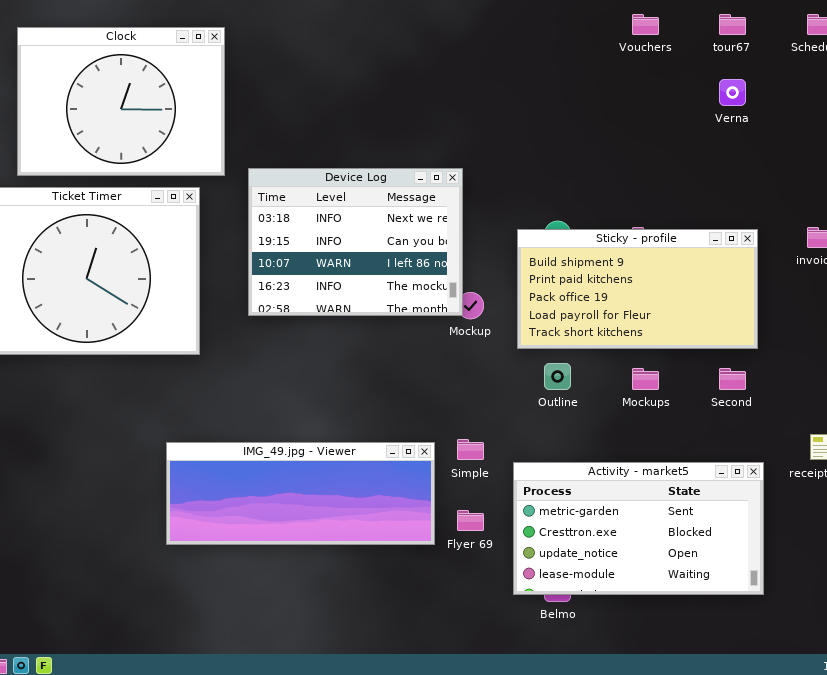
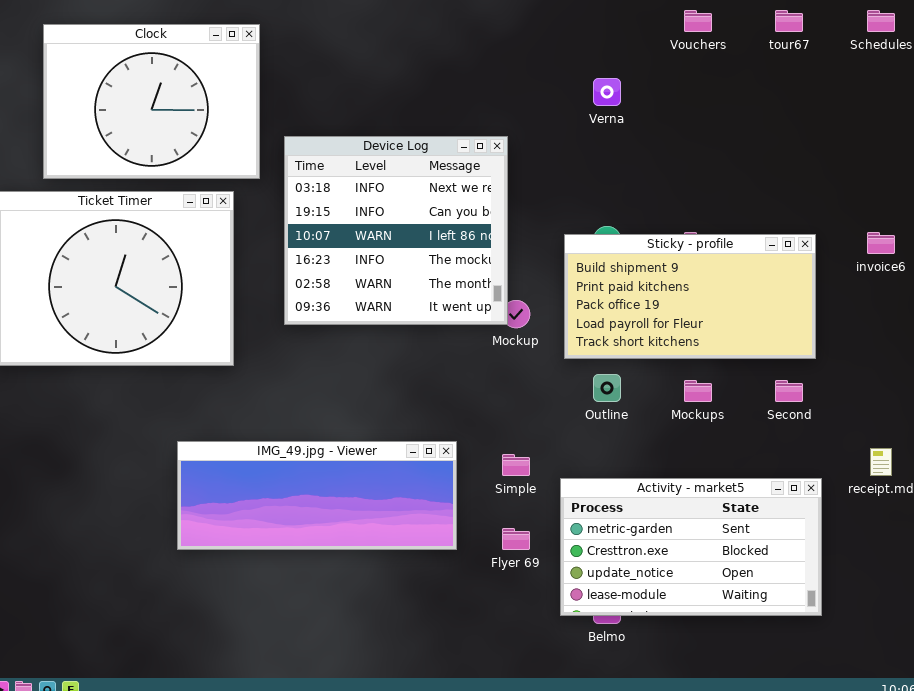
Verna: [719,79,746,106] -> [593,78,621,106], moved
Device Log: [248,168,463,316] -> [284,136,508,325], resized
IMG_49.jpg - Viewer: [166,442,435,545] -> [177,441,457,550], moved

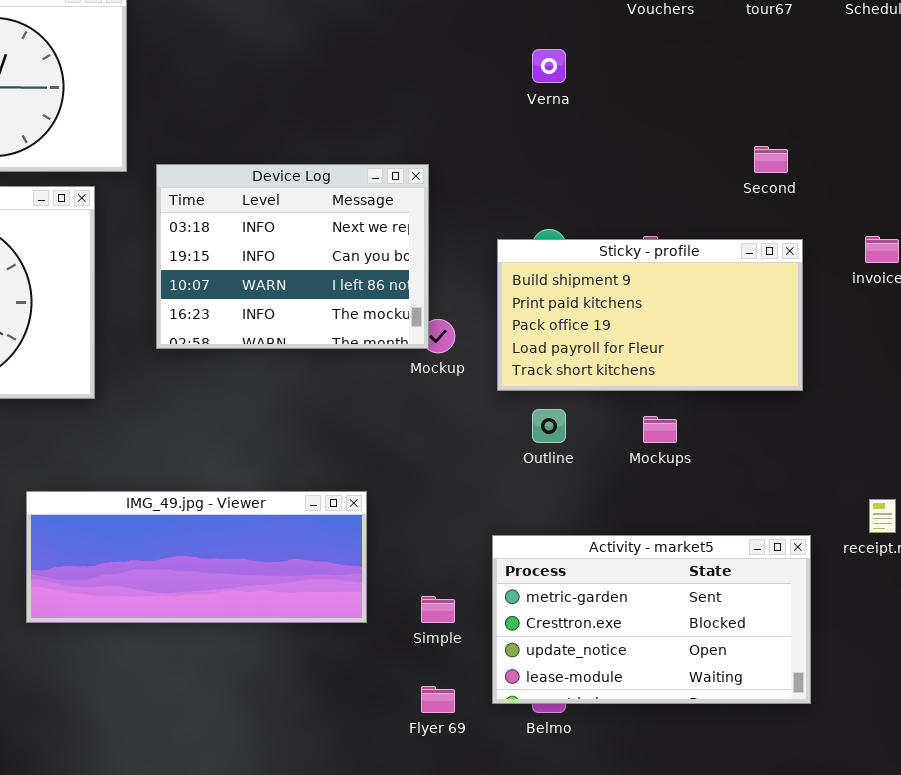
Device Log: [284,136,508,325] -> [156,164,429,349], resized
Second: [775,380,803,402] -> [754,146,788,173], moved
Simple: [502,454,530,476] -> [421,596,455,623], moved
Flyer 69: [502,528,530,550] -> [421,686,455,713], moved

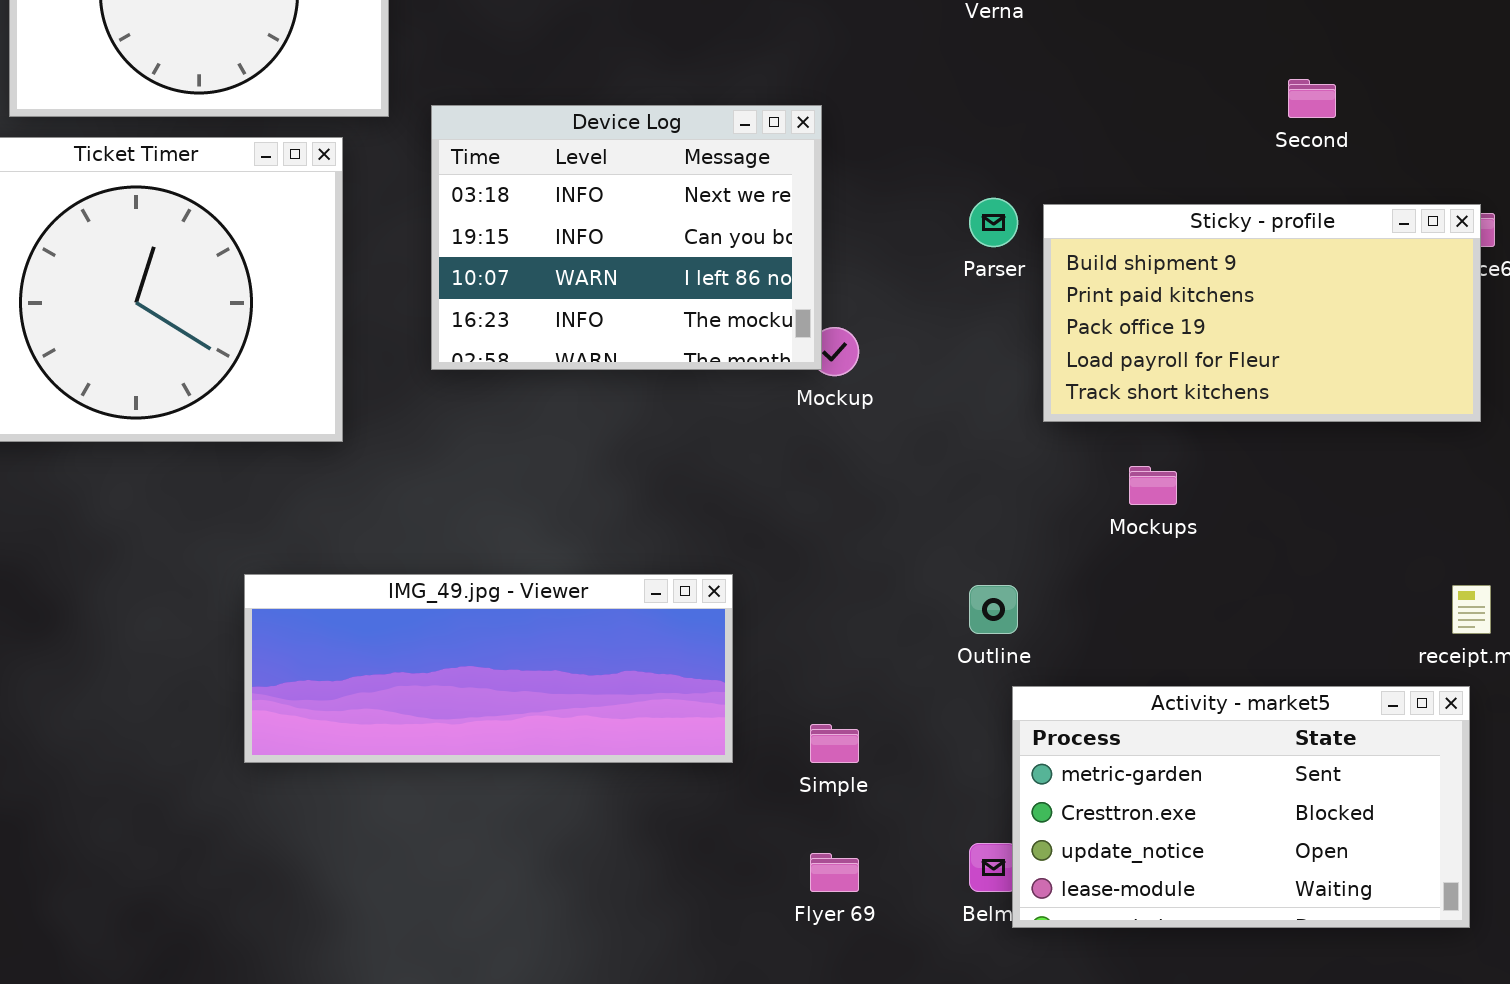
Sticky - profile: [497,239,803,391] -> [1043,204,1481,422], moved
Outline: [532,409,566,443] -> [969,585,1018,634], moved
Activity - market5: [492,535,811,704] -> [1012,686,1470,928], moved

